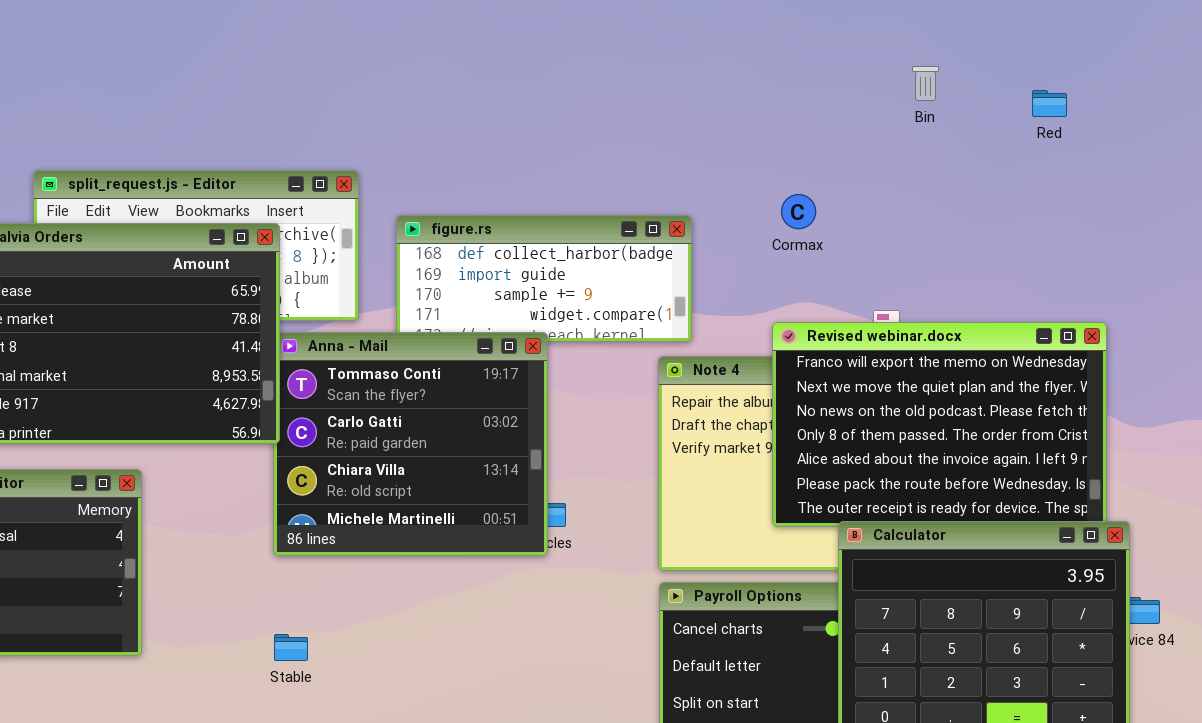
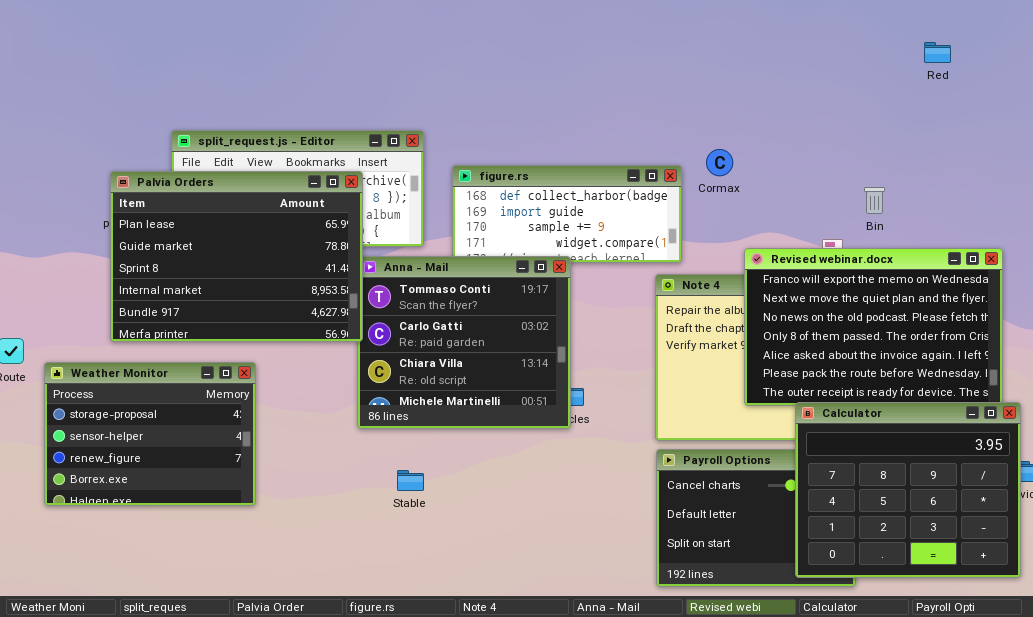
Bin: [912,66,939,101] -> [864,187,885,214], moved
Red: [1032,90,1067,117] -> [924,42,951,63], moved
Cormax: [781,194,816,229] -> [706,149,733,176], moved
Stable: [274,634,308,661] -> [397,470,424,491], moved

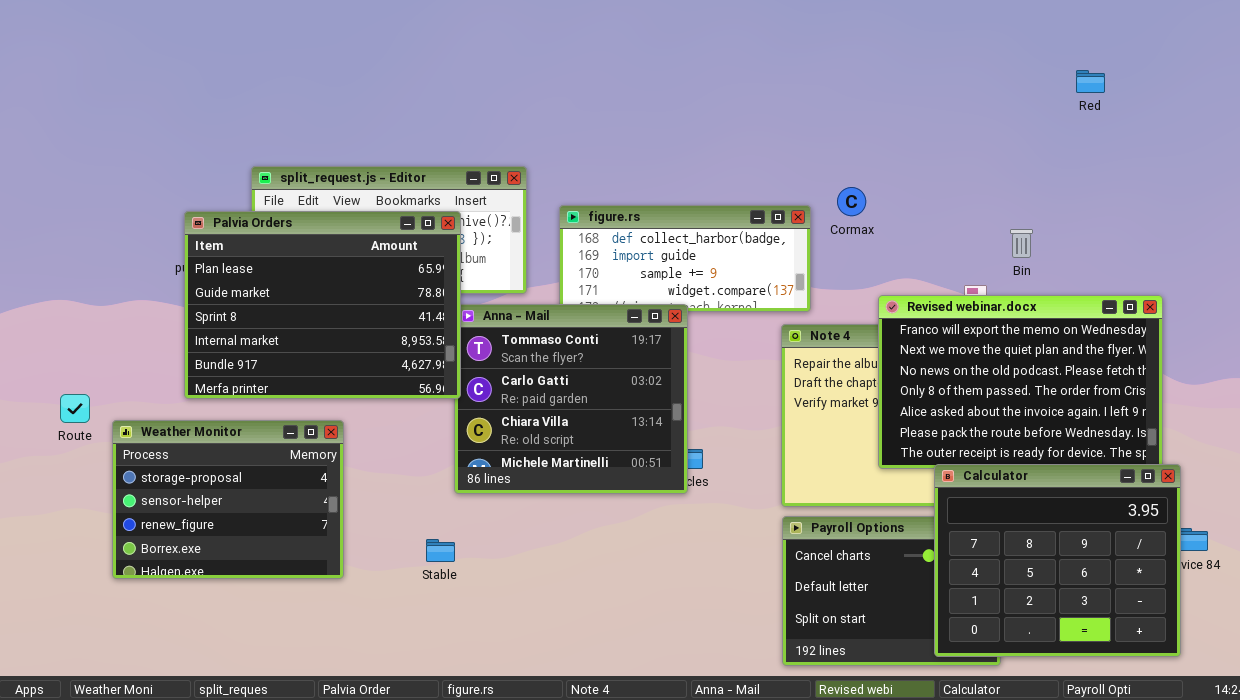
Stable: [397,470,424,491] -> [426,539,455,562], moved

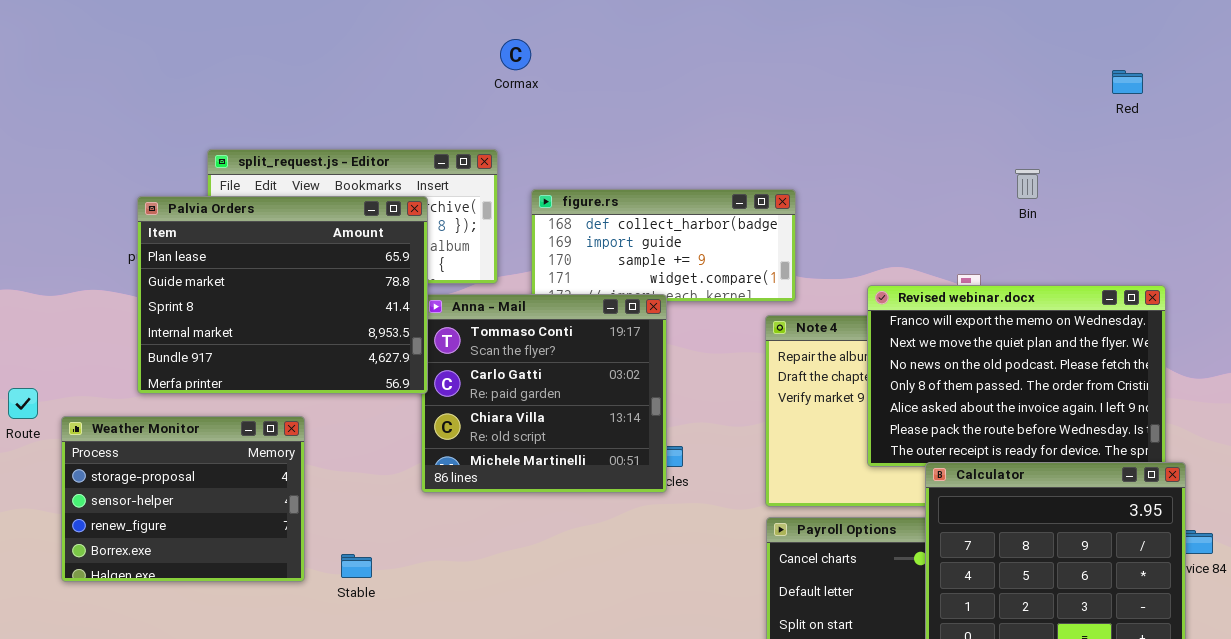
Red: [1076,70,1105,93] -> [1112,70,1143,94], moved
Cormax: [837,187,866,216] -> [500,39,531,70], moved
Bin: [1010,229,1033,258] -> [1015,169,1040,199], moved
Stable: [426,539,455,562] -> [341,554,372,578], moved

